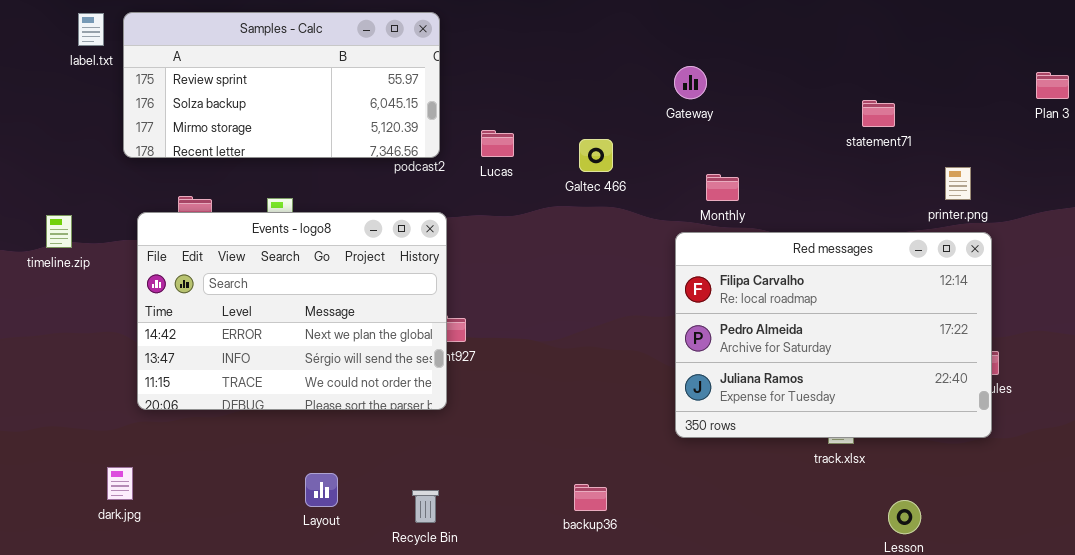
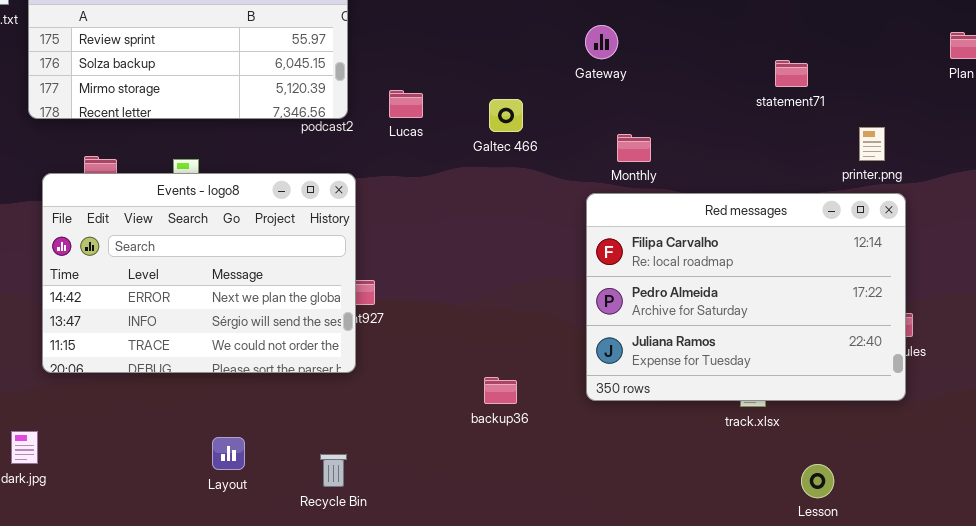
backup36: [574,484,607,511] -> [484,377,517,404], moved

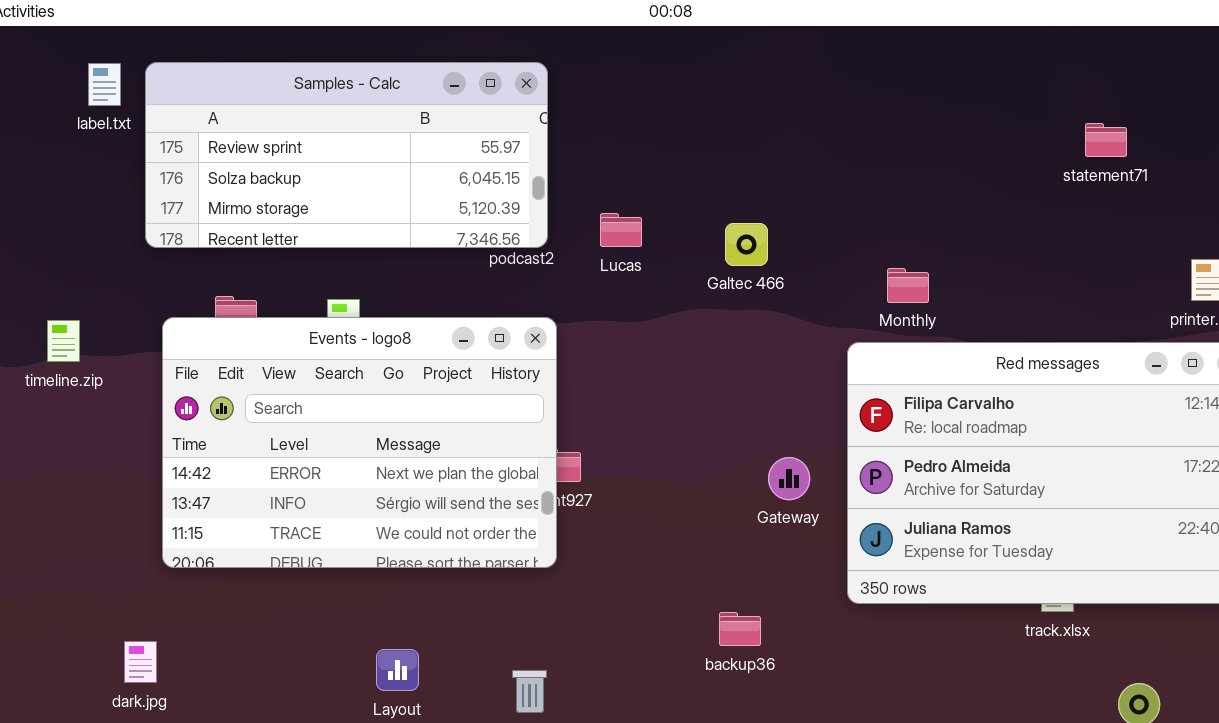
Gateway: [585,25,618,59] -> [768,457,810,500], moved
statement71: [775,60,808,87] -> [1085,123,1127,157], moved
backup36: [484,377,517,404] -> [719,612,761,646], moved

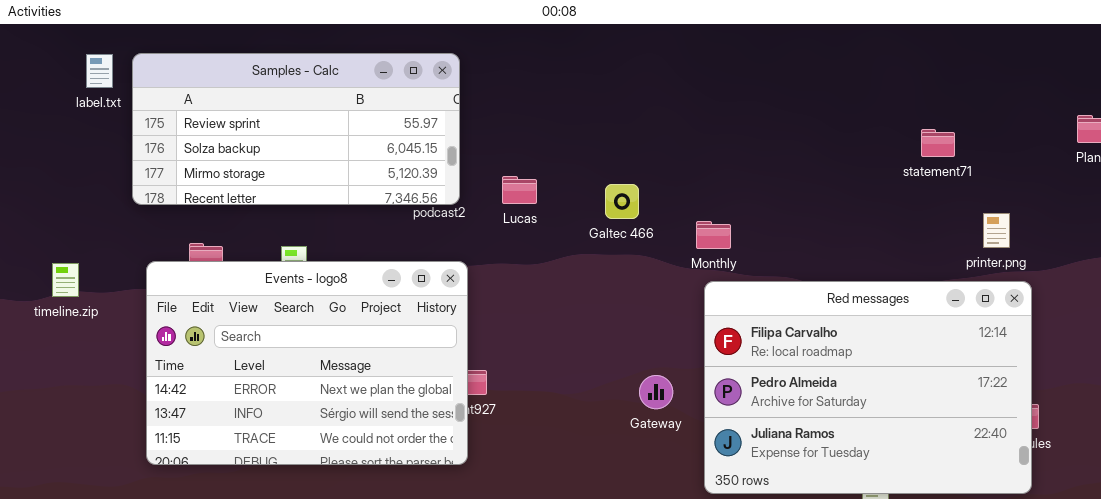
statement71: [1085,123,1127,157] -> [921,129,955,157], moved
Monthly: [887,268,929,303] -> [696,221,731,249], moved

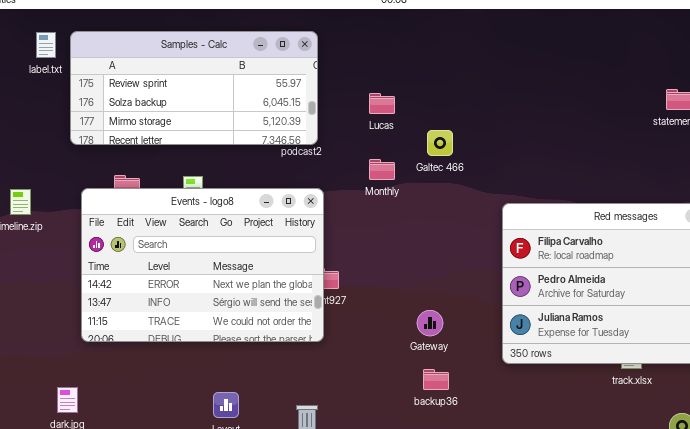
Lucas: [502,176,537,204] -> [369,93,395,114], moved
Monthly: [696,221,731,249] -> [369,159,395,180], moved
Gateway: [639,375,673,409] -> [417,310,443,336], moved

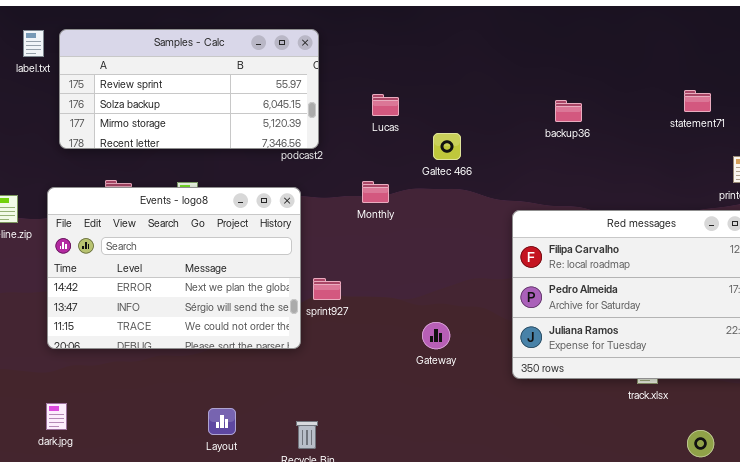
Monthly: [369,159,395,180] -> [362,181,389,203], moved
Events - logo8: [81,188,324,342] -> [47,187,301,349], moved
backup36: [423,369,449,390] -> [555,100,582,122], moved

